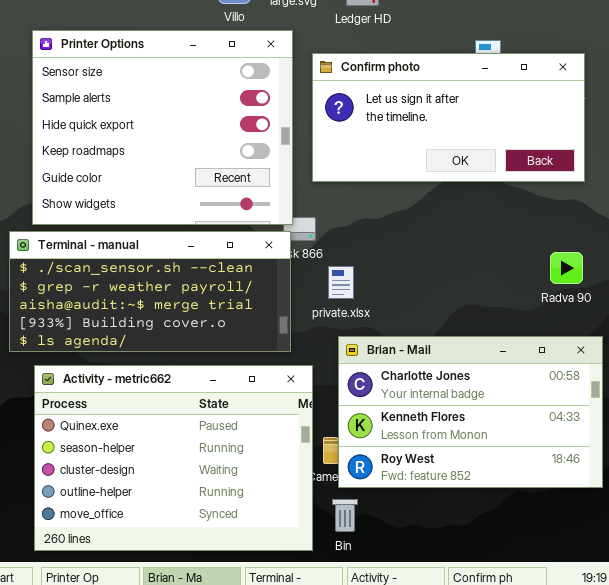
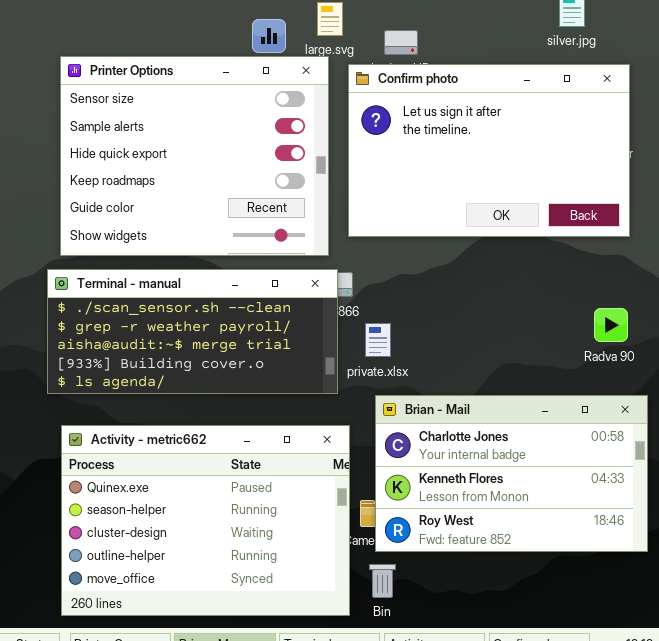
Printer Options: [32,30,293,225] -> [60,56,329,256], moved
Confirm photo: [312,53,585,182] -> [348,64,630,237], resized
Terminal - manual: [9,231,291,352] -> [47,269,338,394], moved

